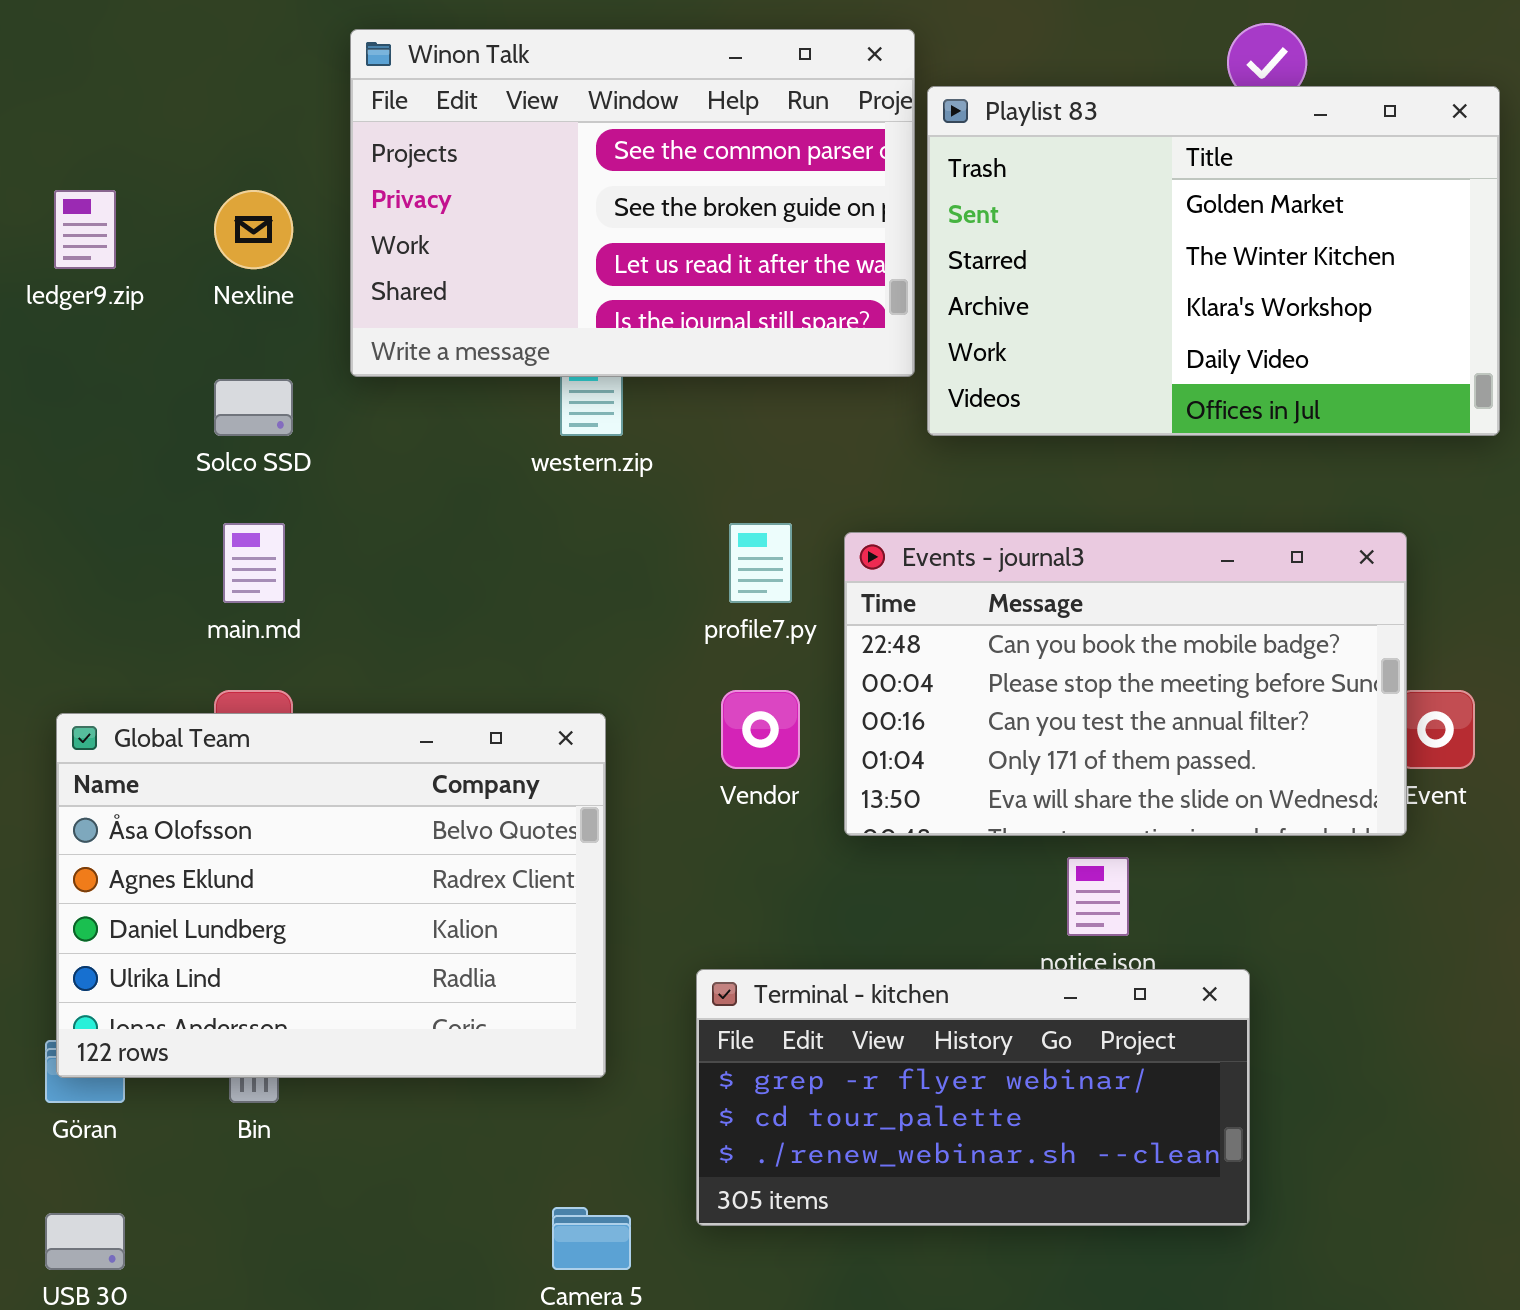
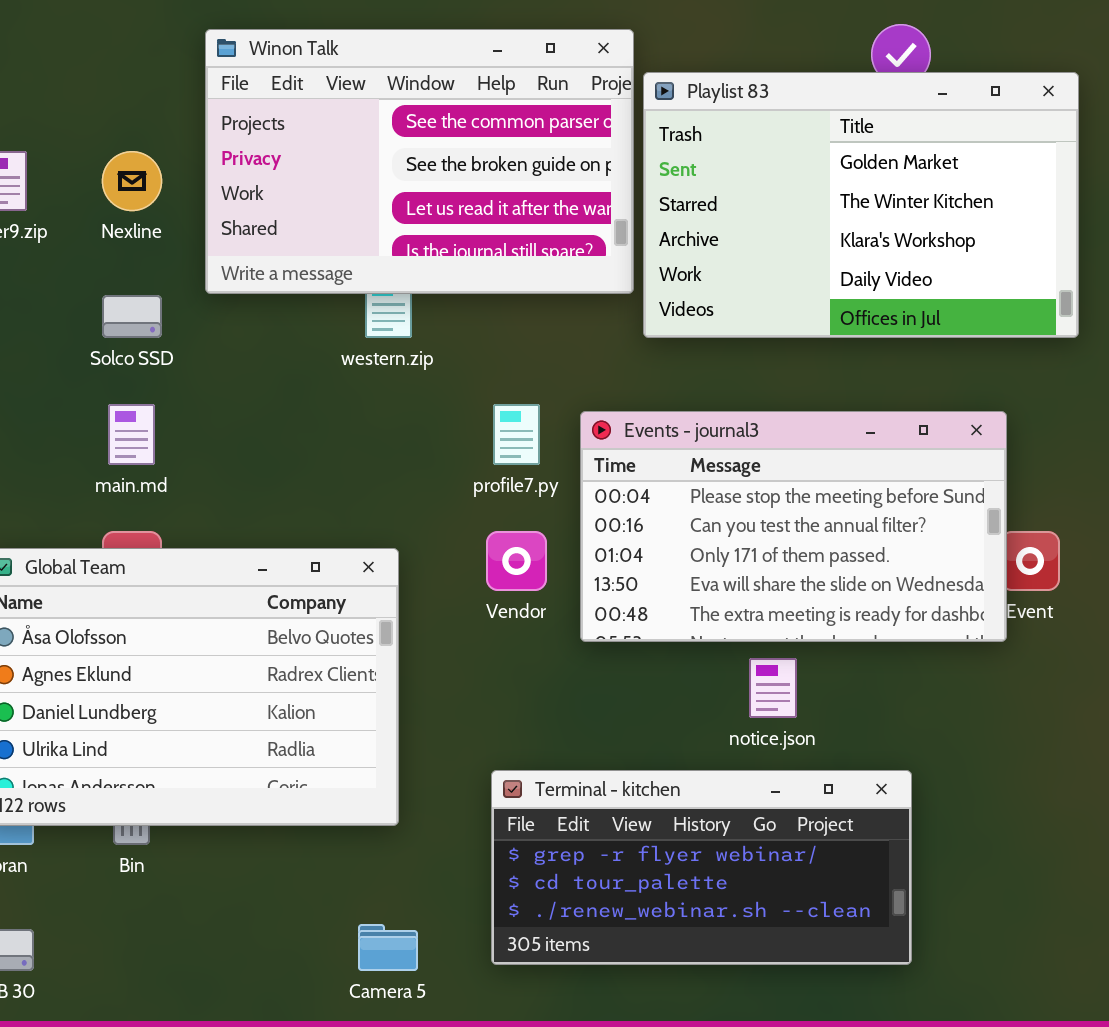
Events - journal3: [844,532,1407,836] -> [580,411,1007,642], scrolled down 1 row
Terminal - kitchen: [696,969,1250,1226] -> [491,770,912,965], moved

